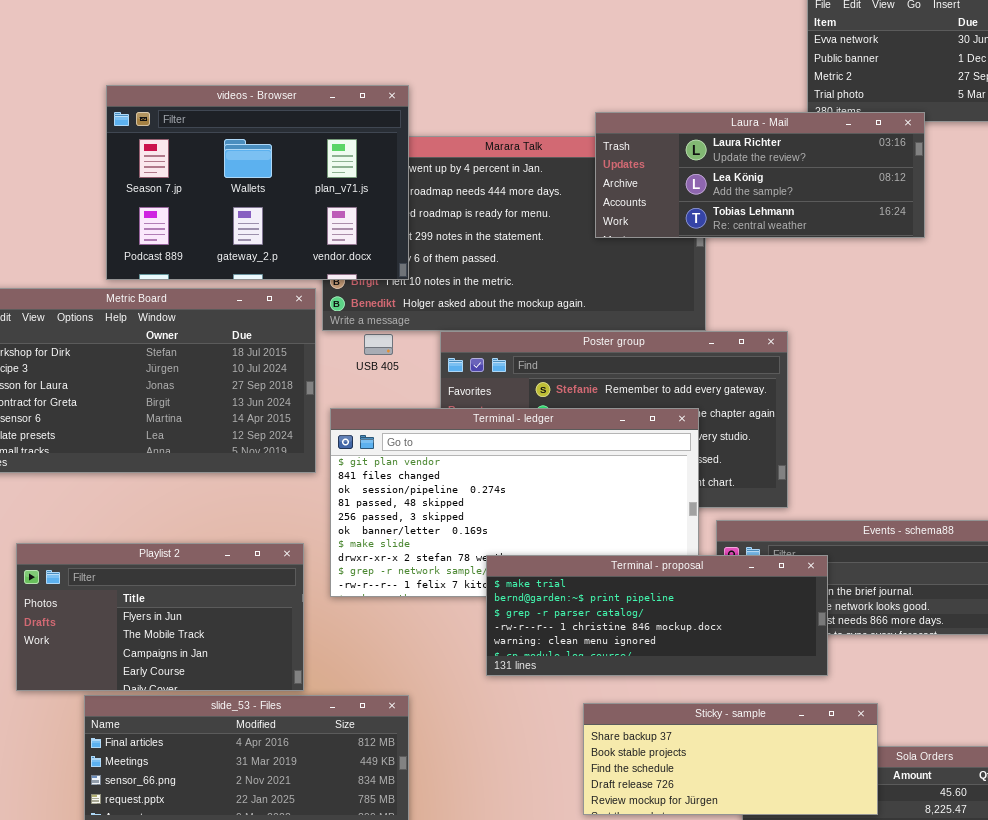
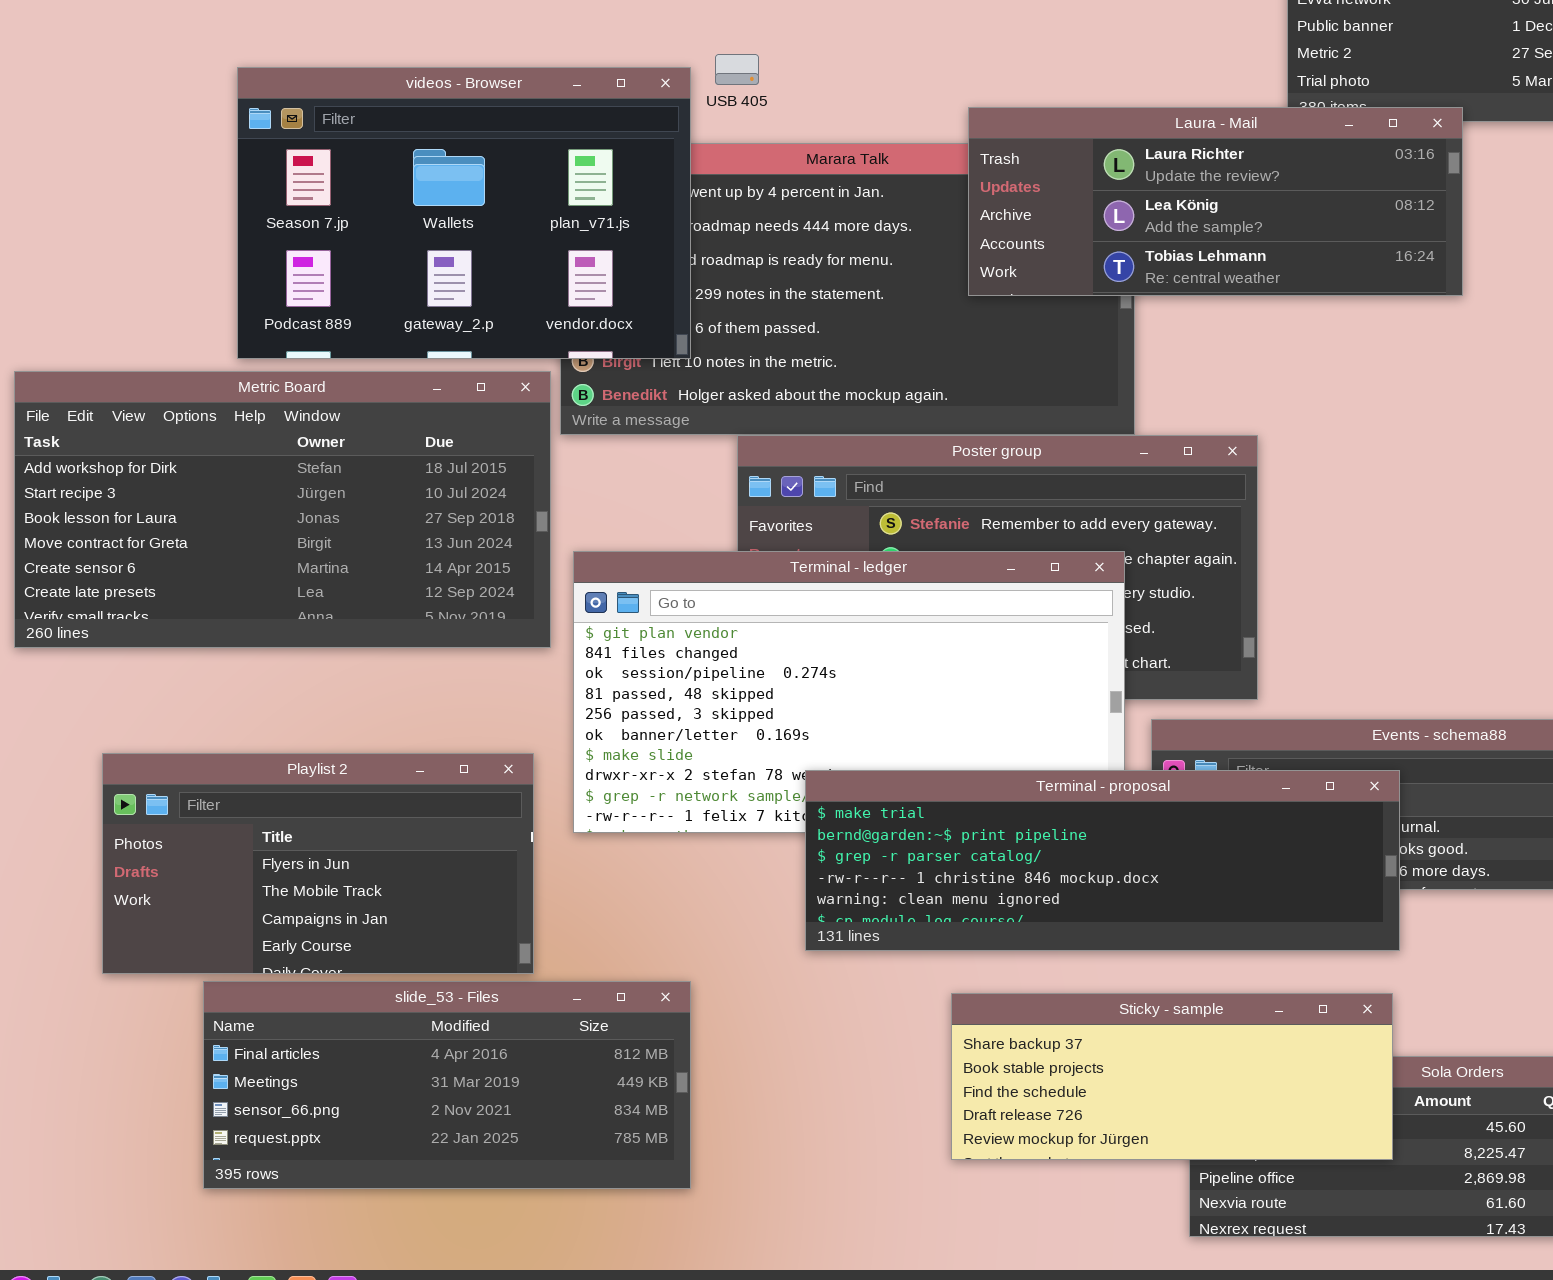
USB 405: [364,334,393,355] -> [715,54,759,85], moved
Terminal - proposal: [486,555,828,676] -> [805,770,1400,951], resized

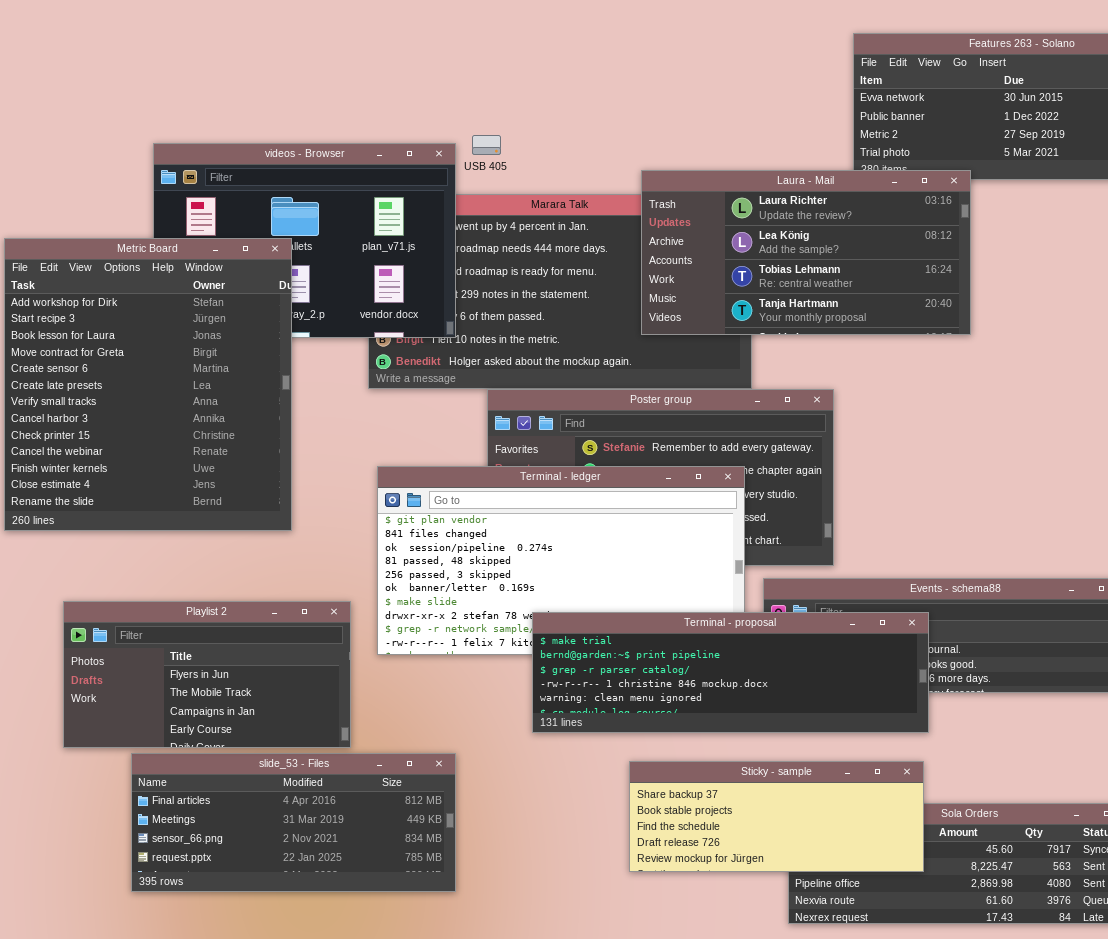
Laura - Mail: [968,107,1463,296] -> [641,170,971,335], resized
Metric Board: [14,371,551,648] -> [4,238,292,531], resized

